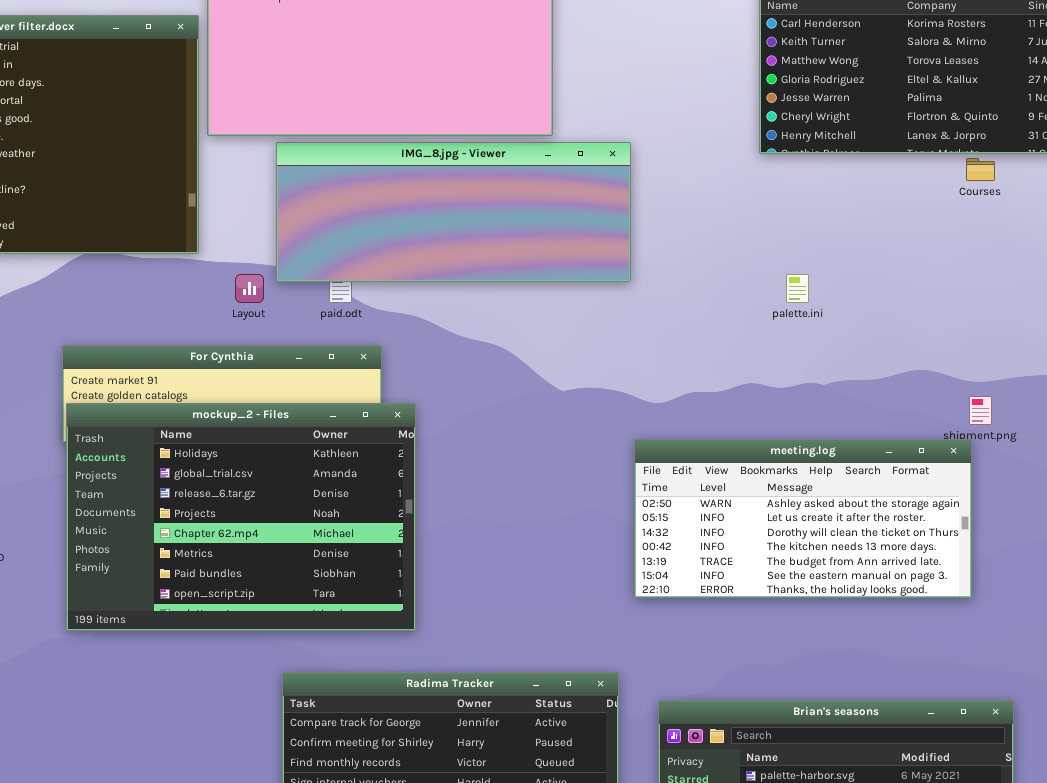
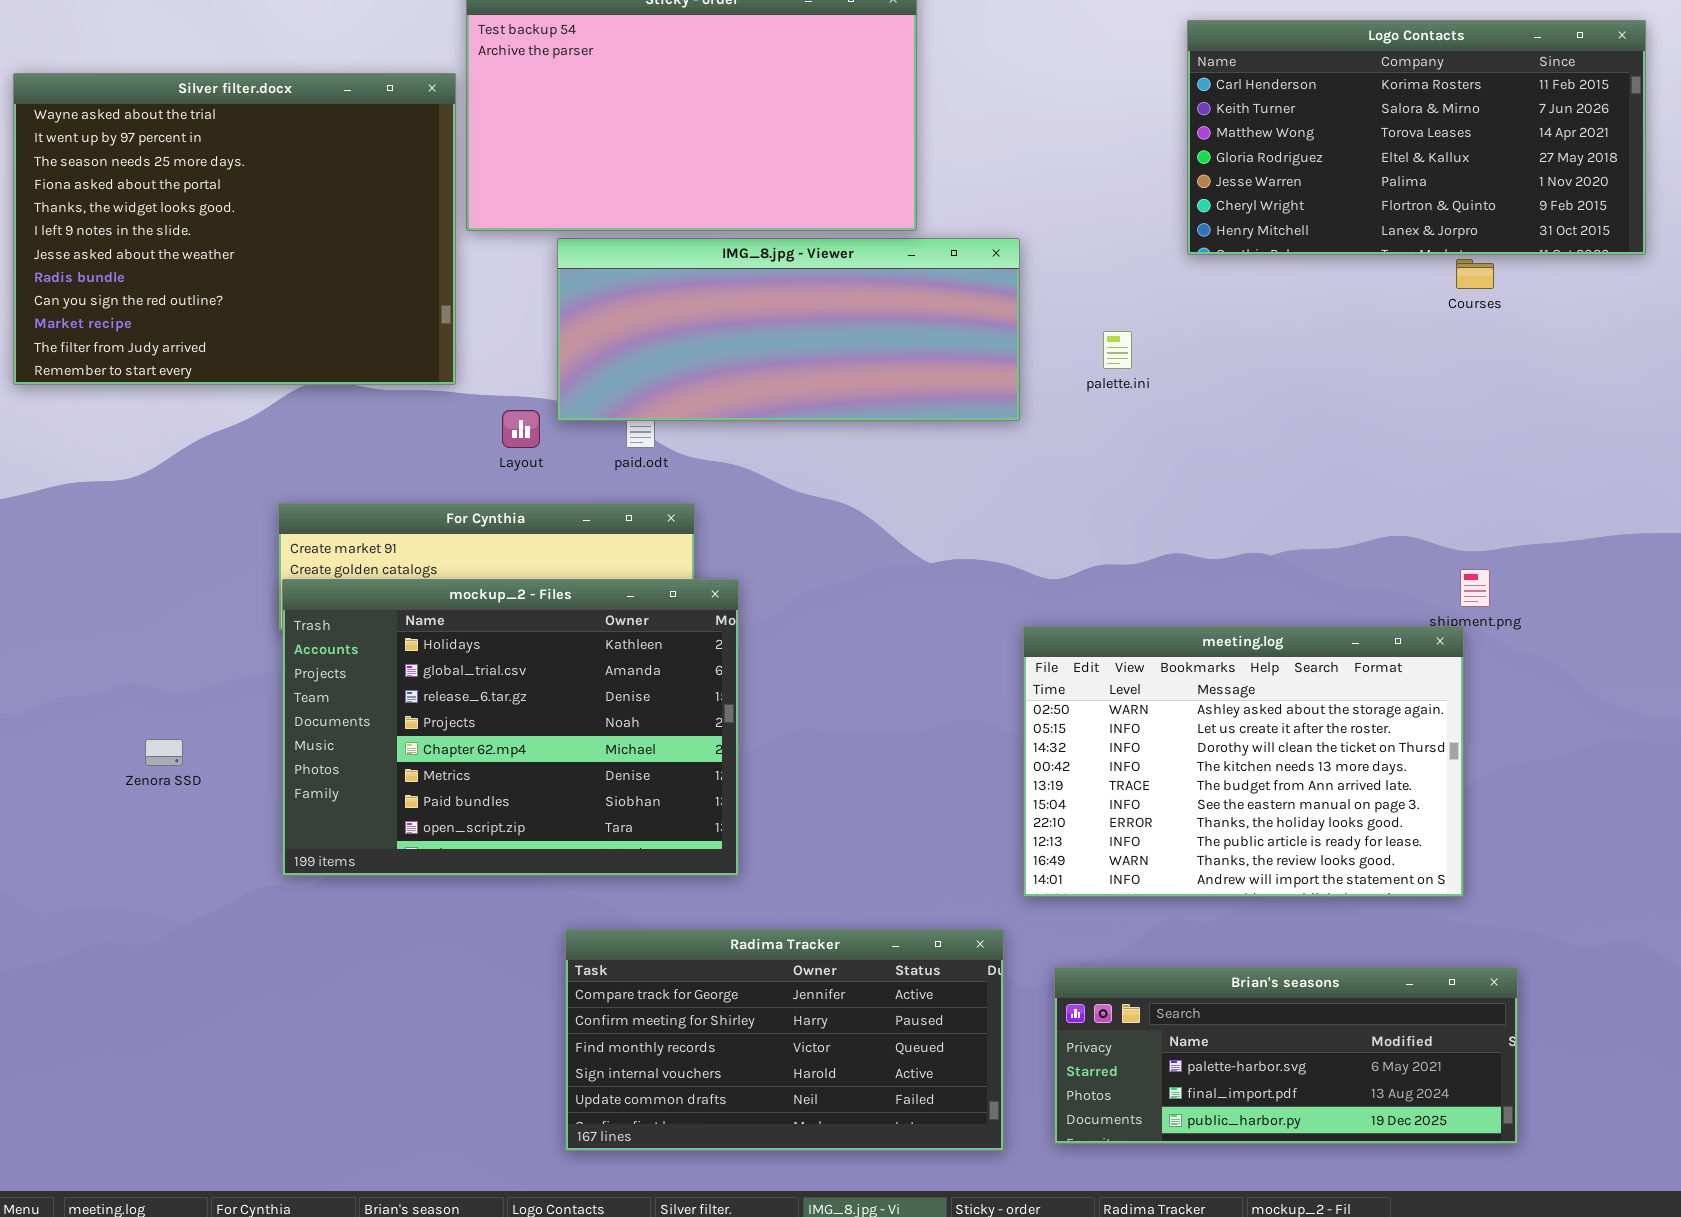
palette.ini: [786,274,809,303] -> [1103,331,1132,369], moved
meeting.log: [634,439,972,598] -> [1023,626,1464,897], resized

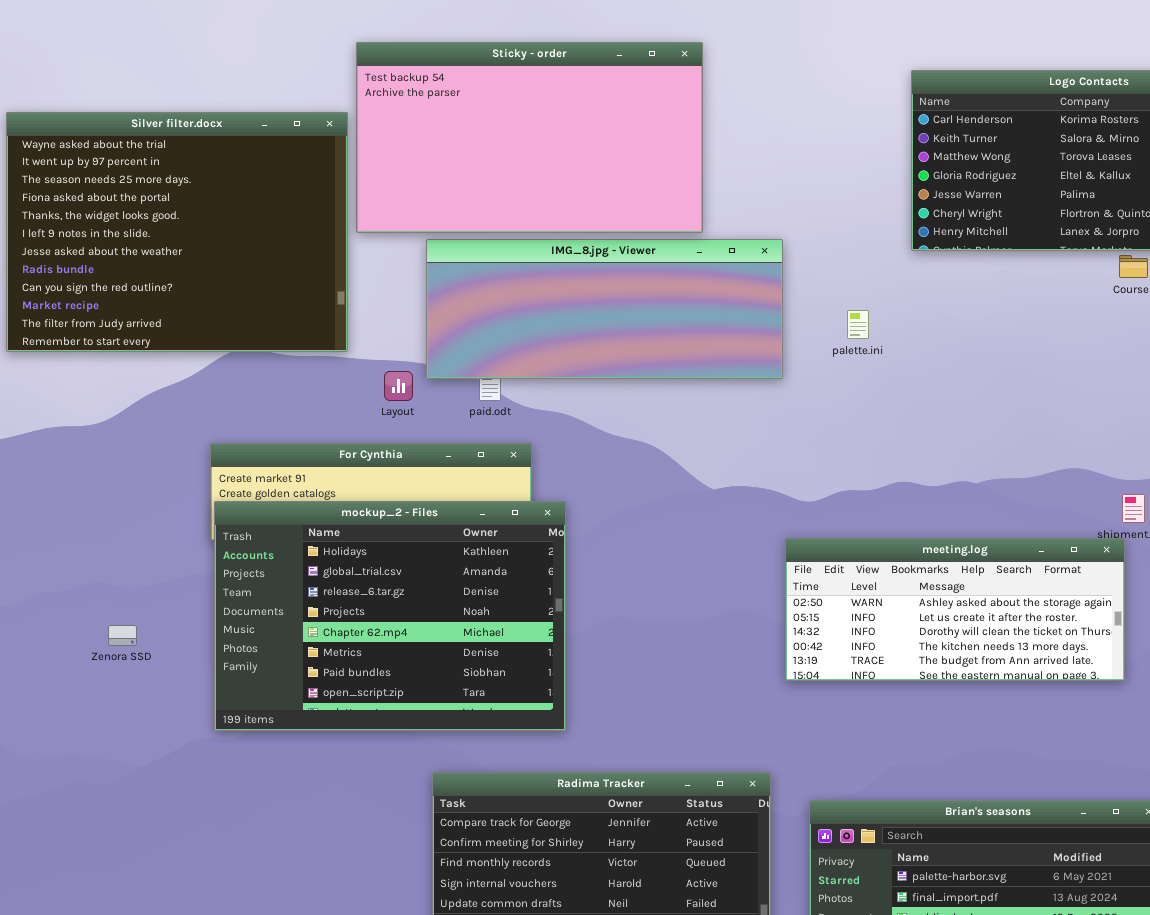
meeting.log: [1023,626,1464,897] -> [785,538,1125,681], resized

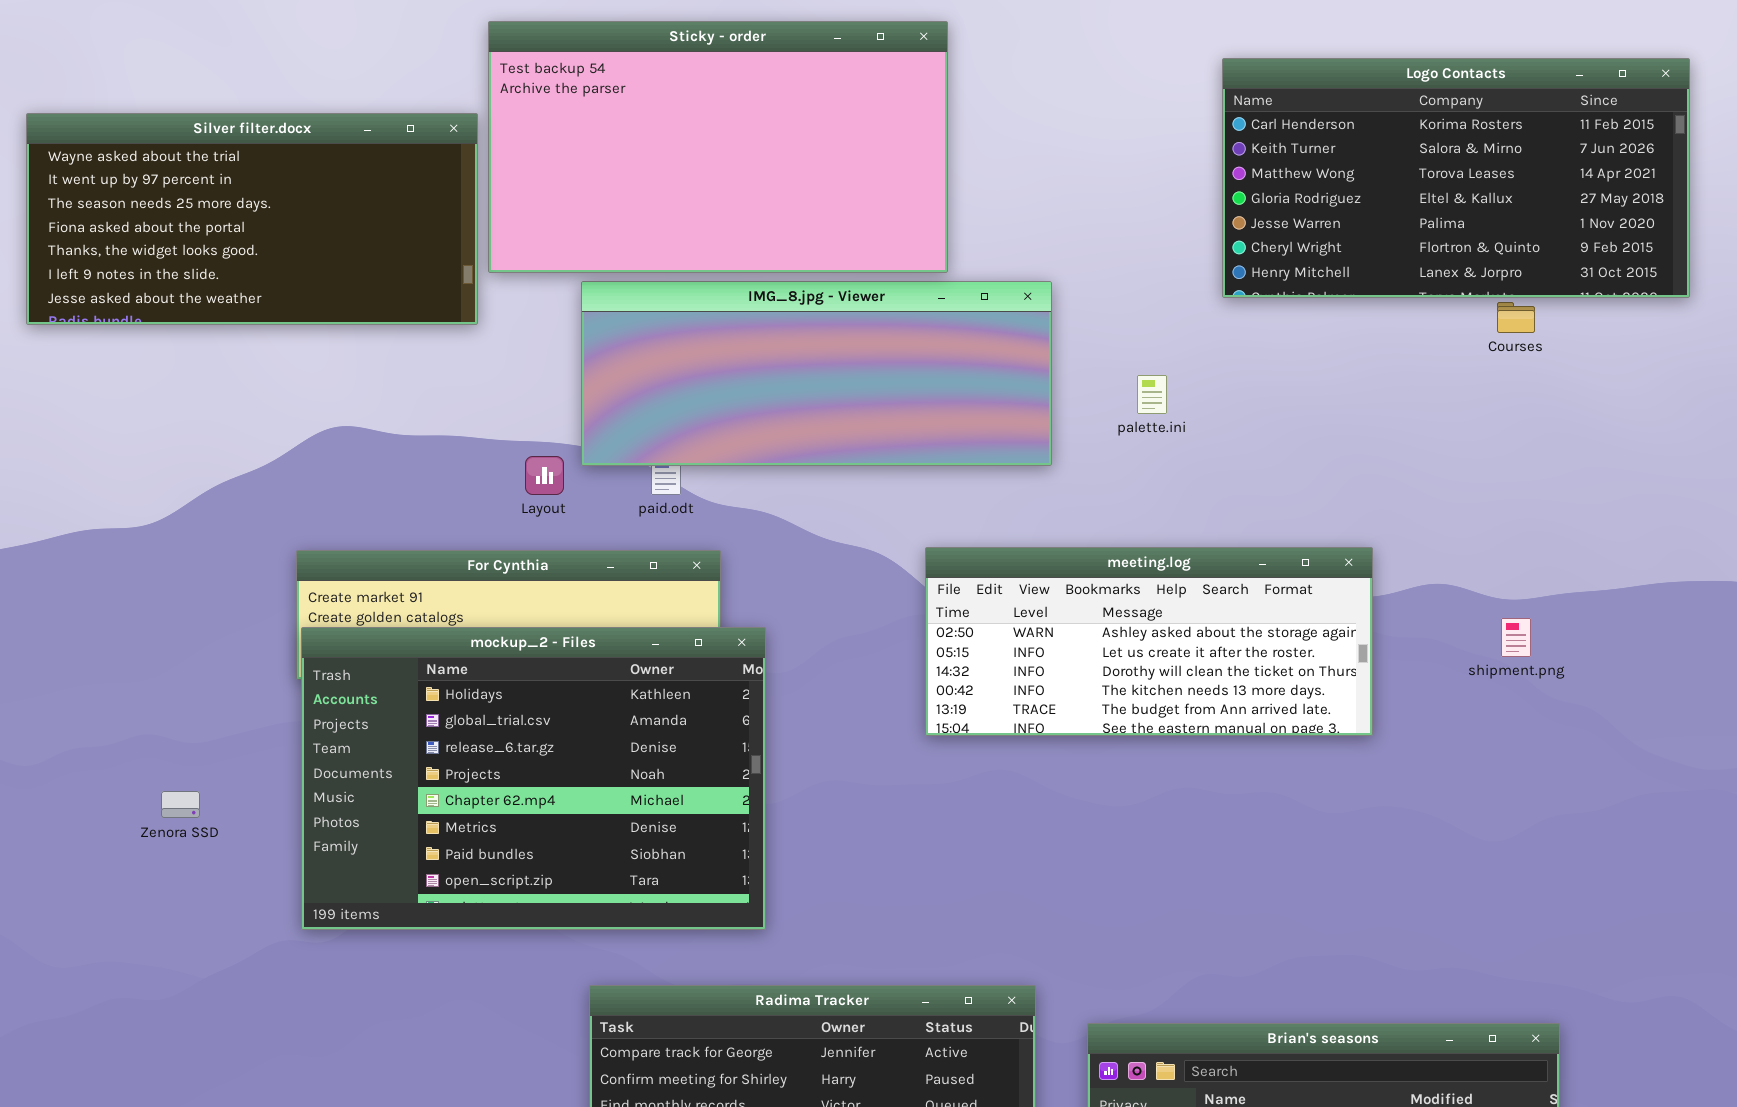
Silver filter.docx: [6,112,348,352] -> [26,113,478,325], resized
meeting.log: [785,538,1125,681] -> [925,547,1373,736], moved

